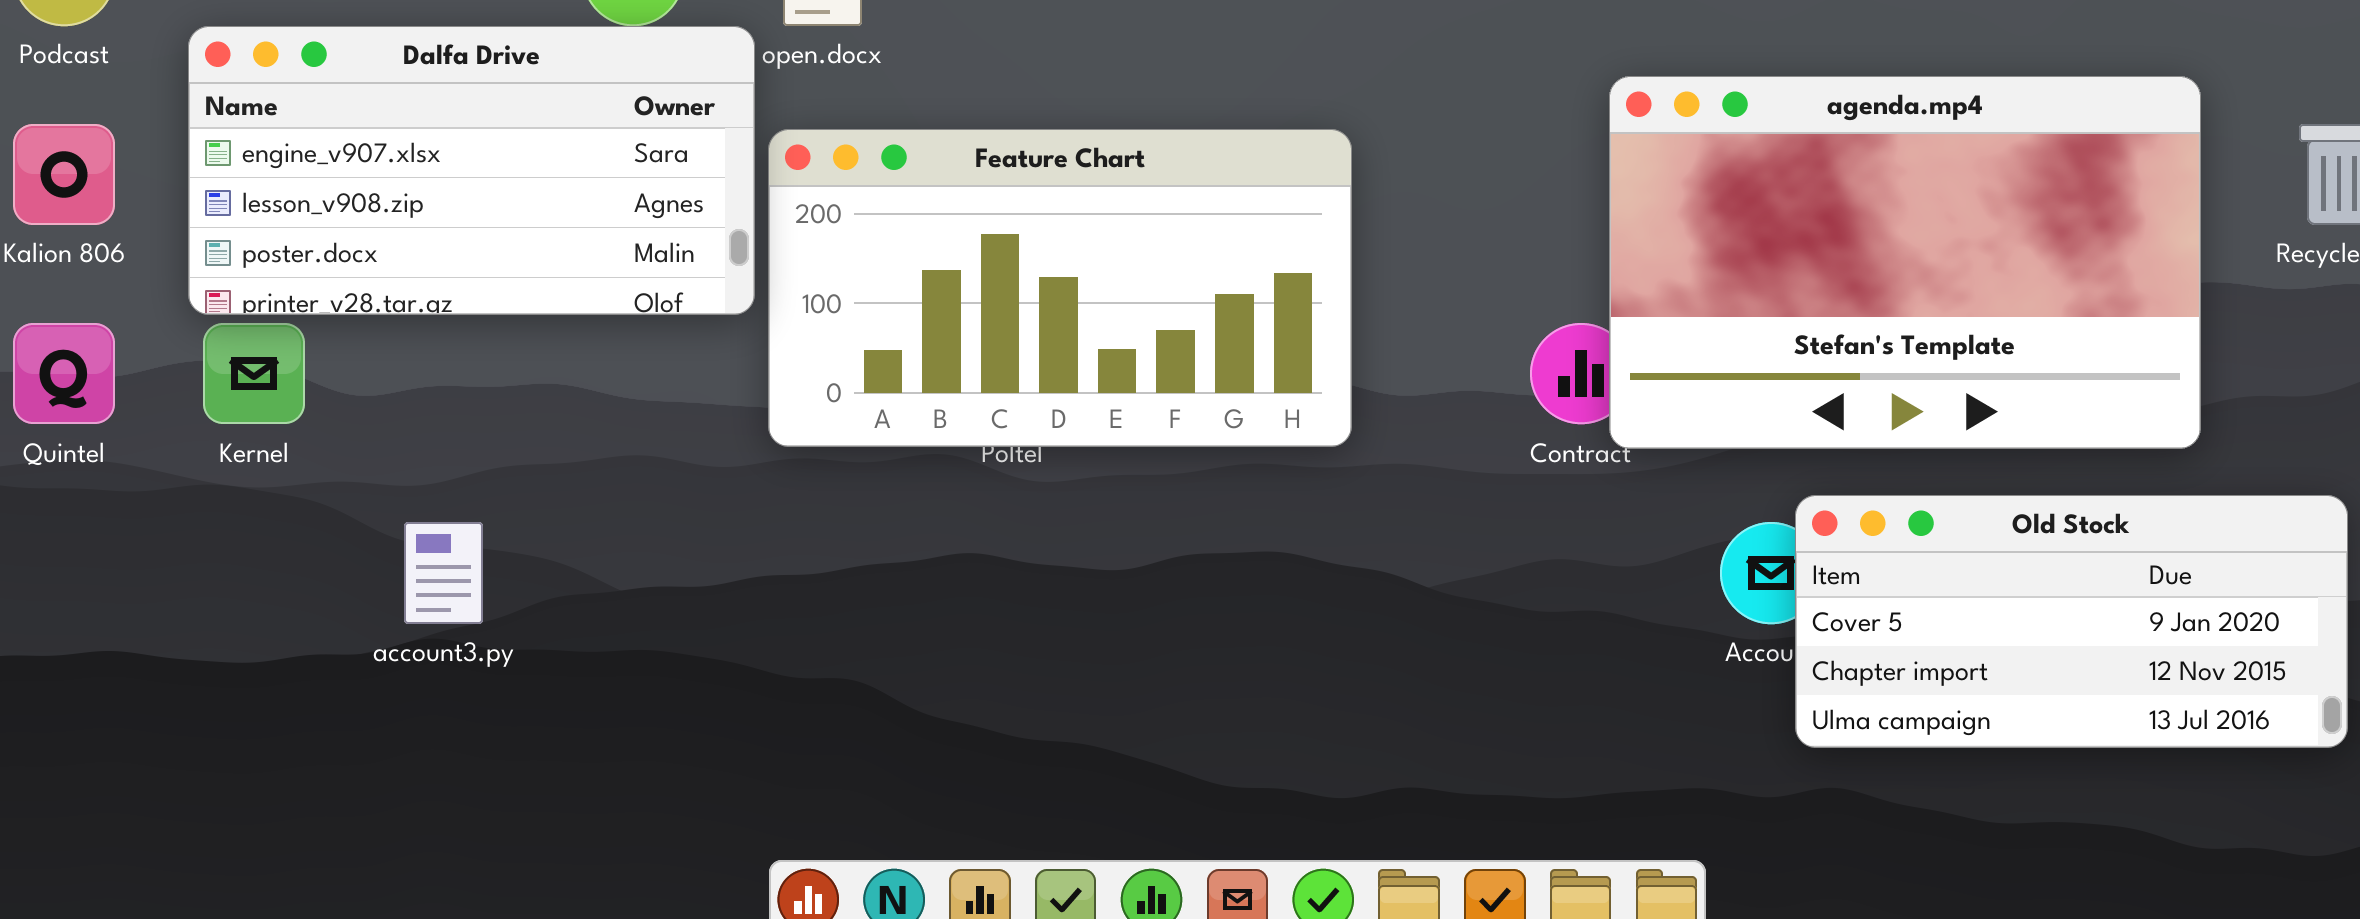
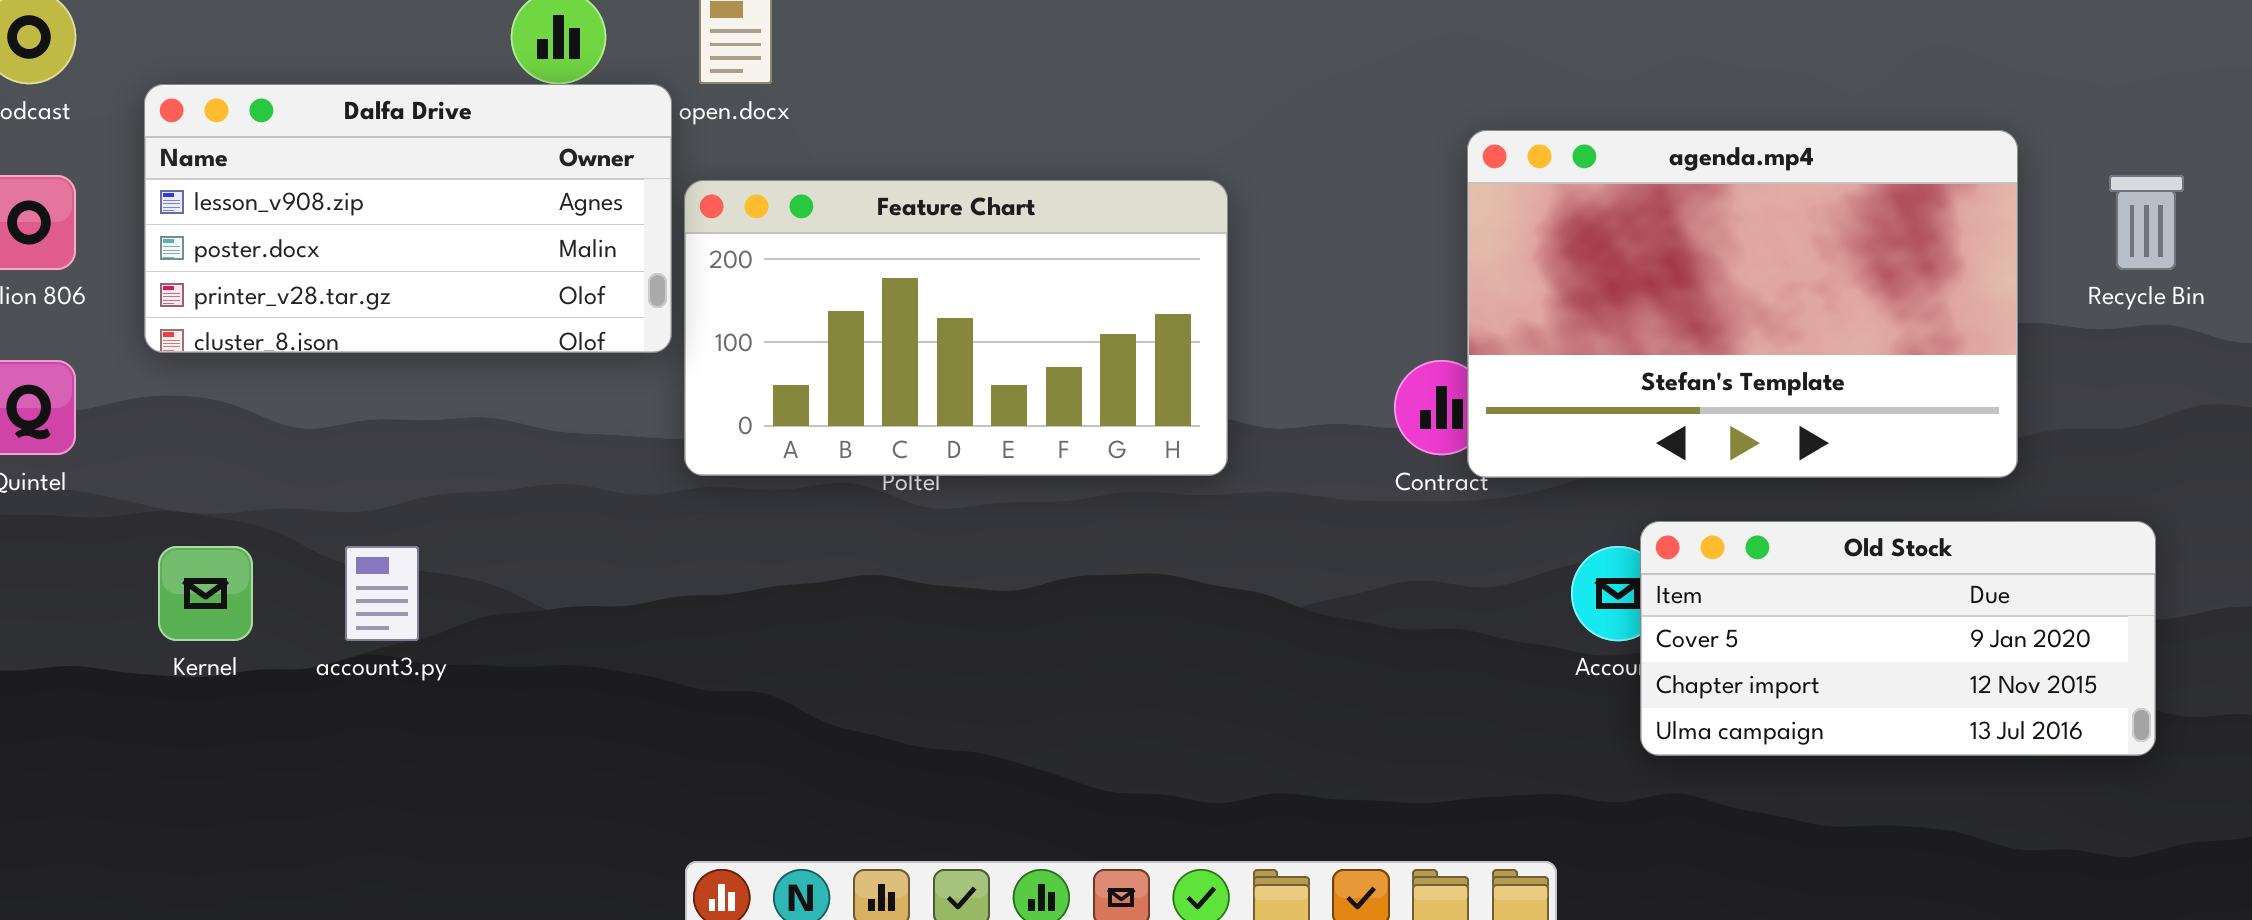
Dalfa Drive: [188,26,755,315] -> [144,84,672,353], scrolled down 1 row
Kernel: [203,323,305,424] -> [158,546,253,641], moved

